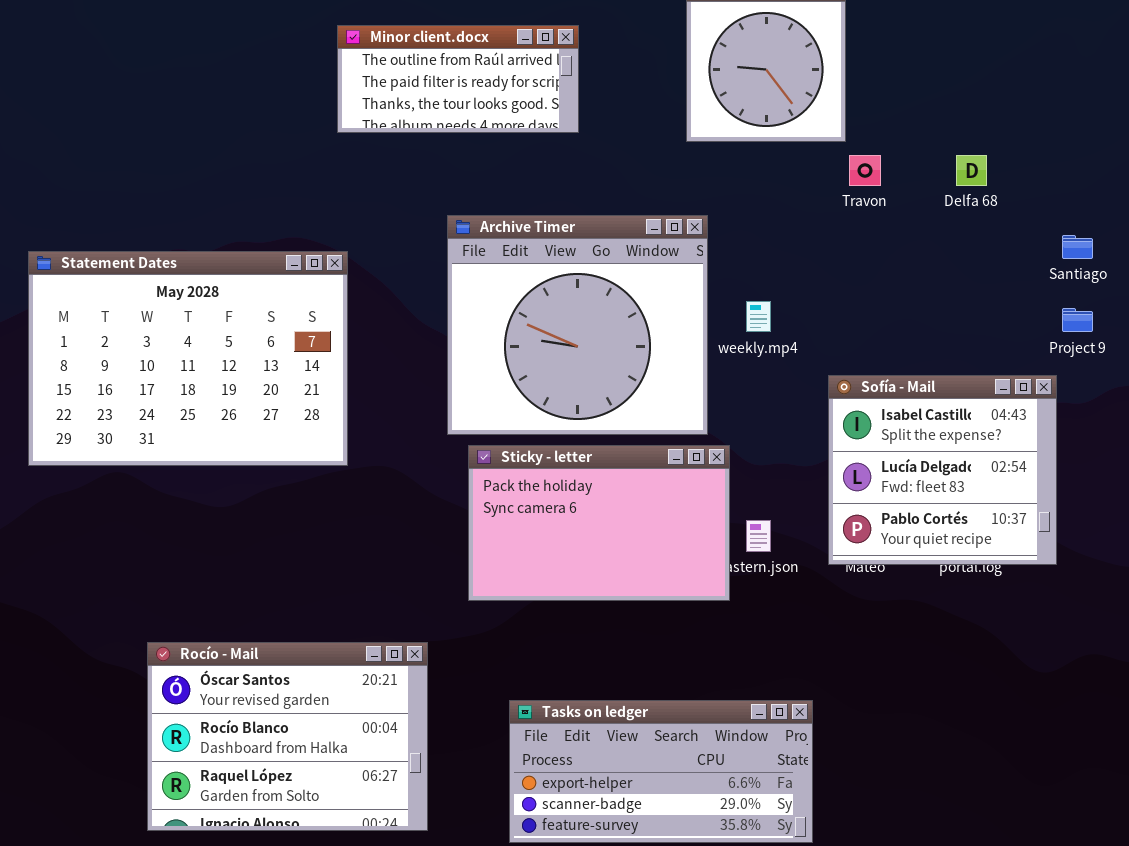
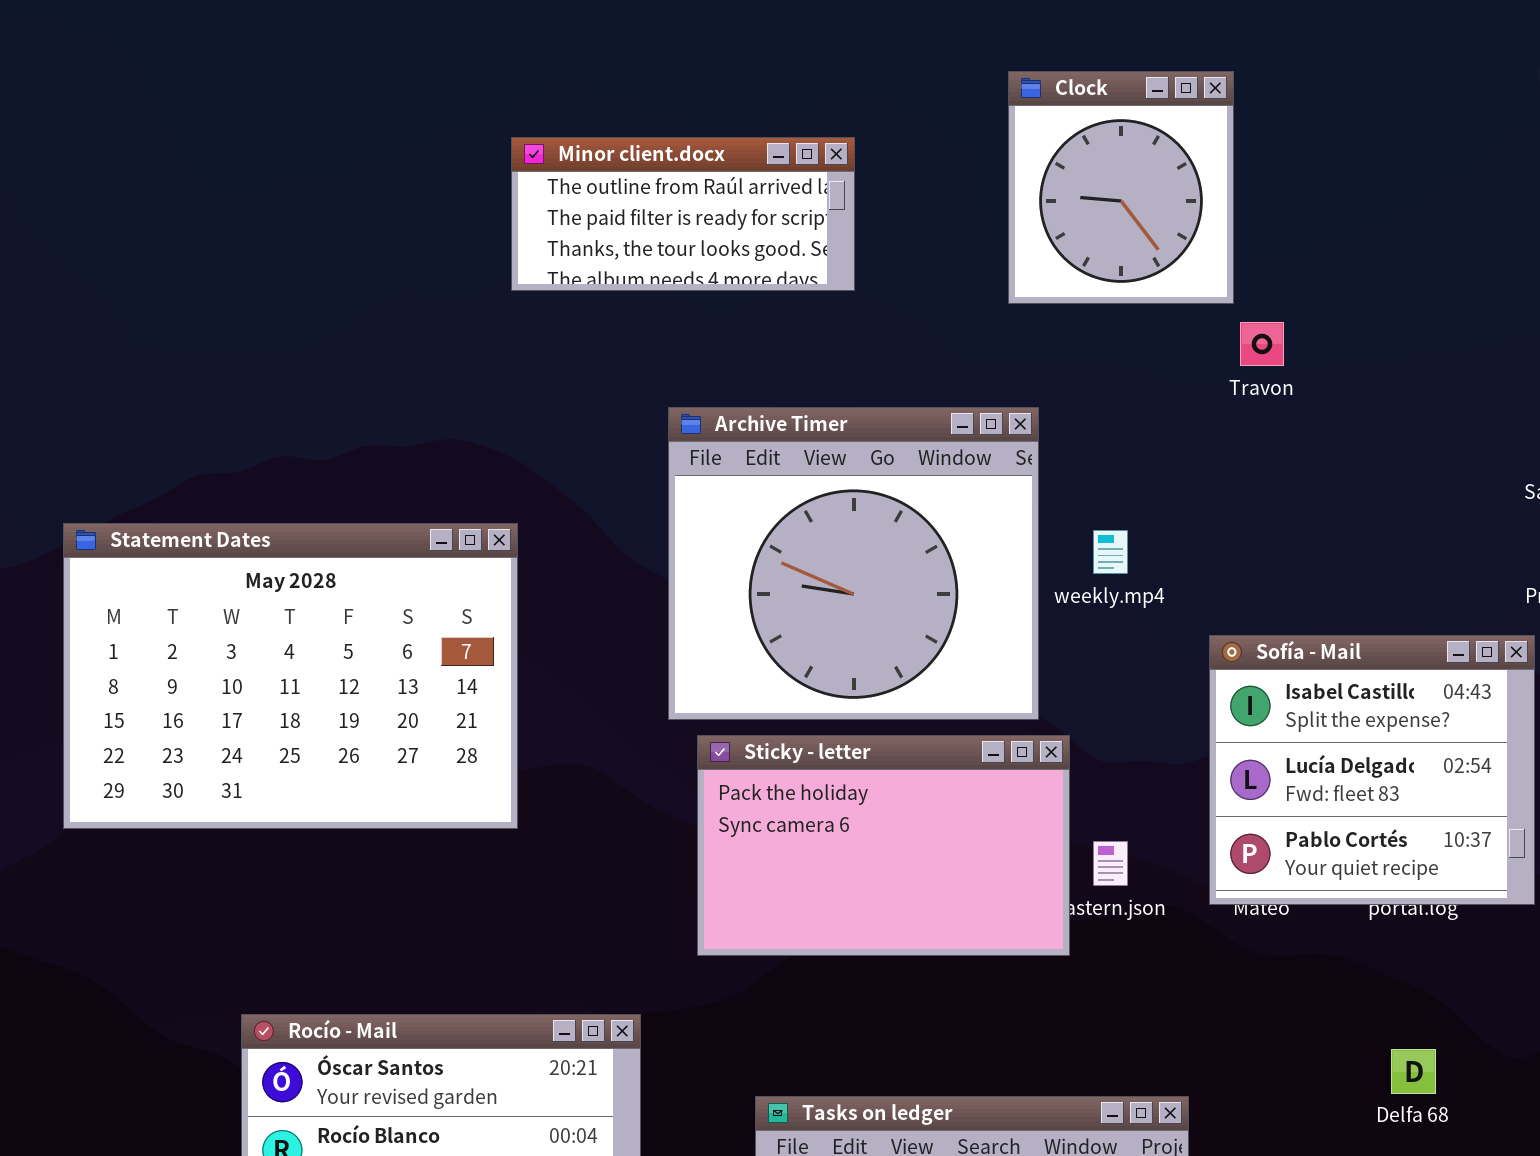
Delfa 68: [956,155,987,186] -> [1391,1049,1436,1094], moved
Statement Dates: [28,251,348,466] -> [63,523,518,829], moved

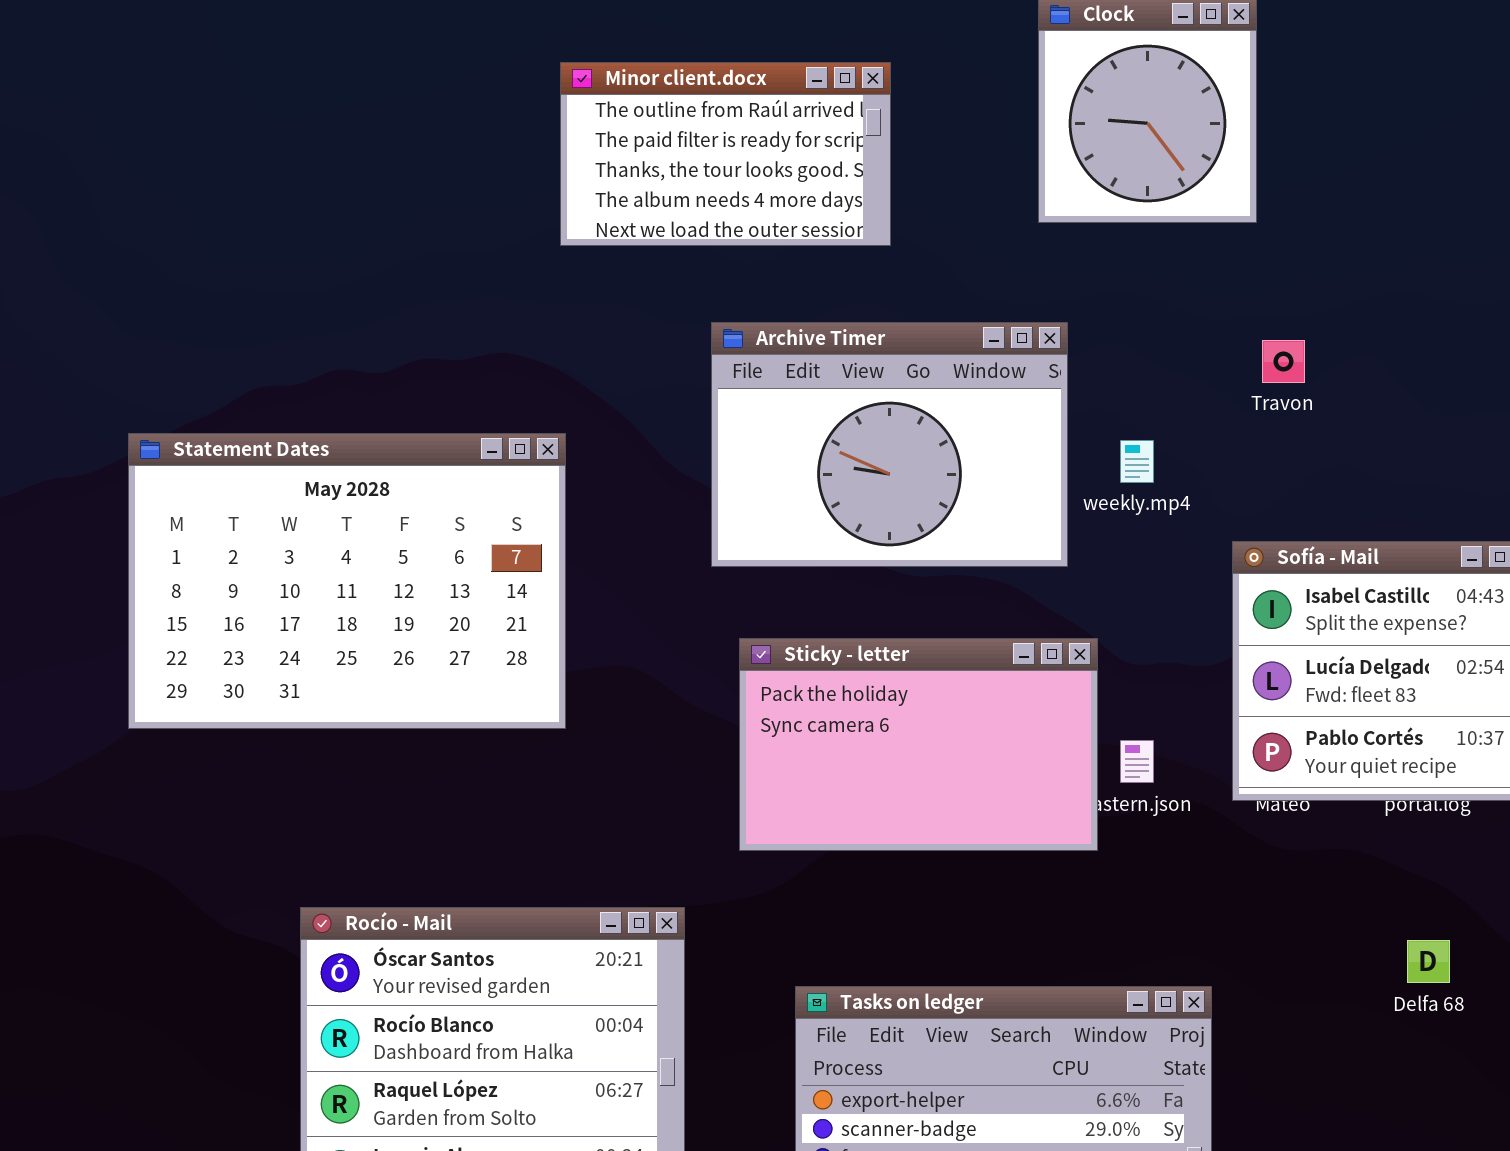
Minor client.docx: [511,137,855,291] -> [560,62,891,246], resized
Travon: [1240,322,1284,366] -> [1262,340,1305,383], moved
Archive Timer: [668,407,1039,720] -> [711,322,1068,567], resized

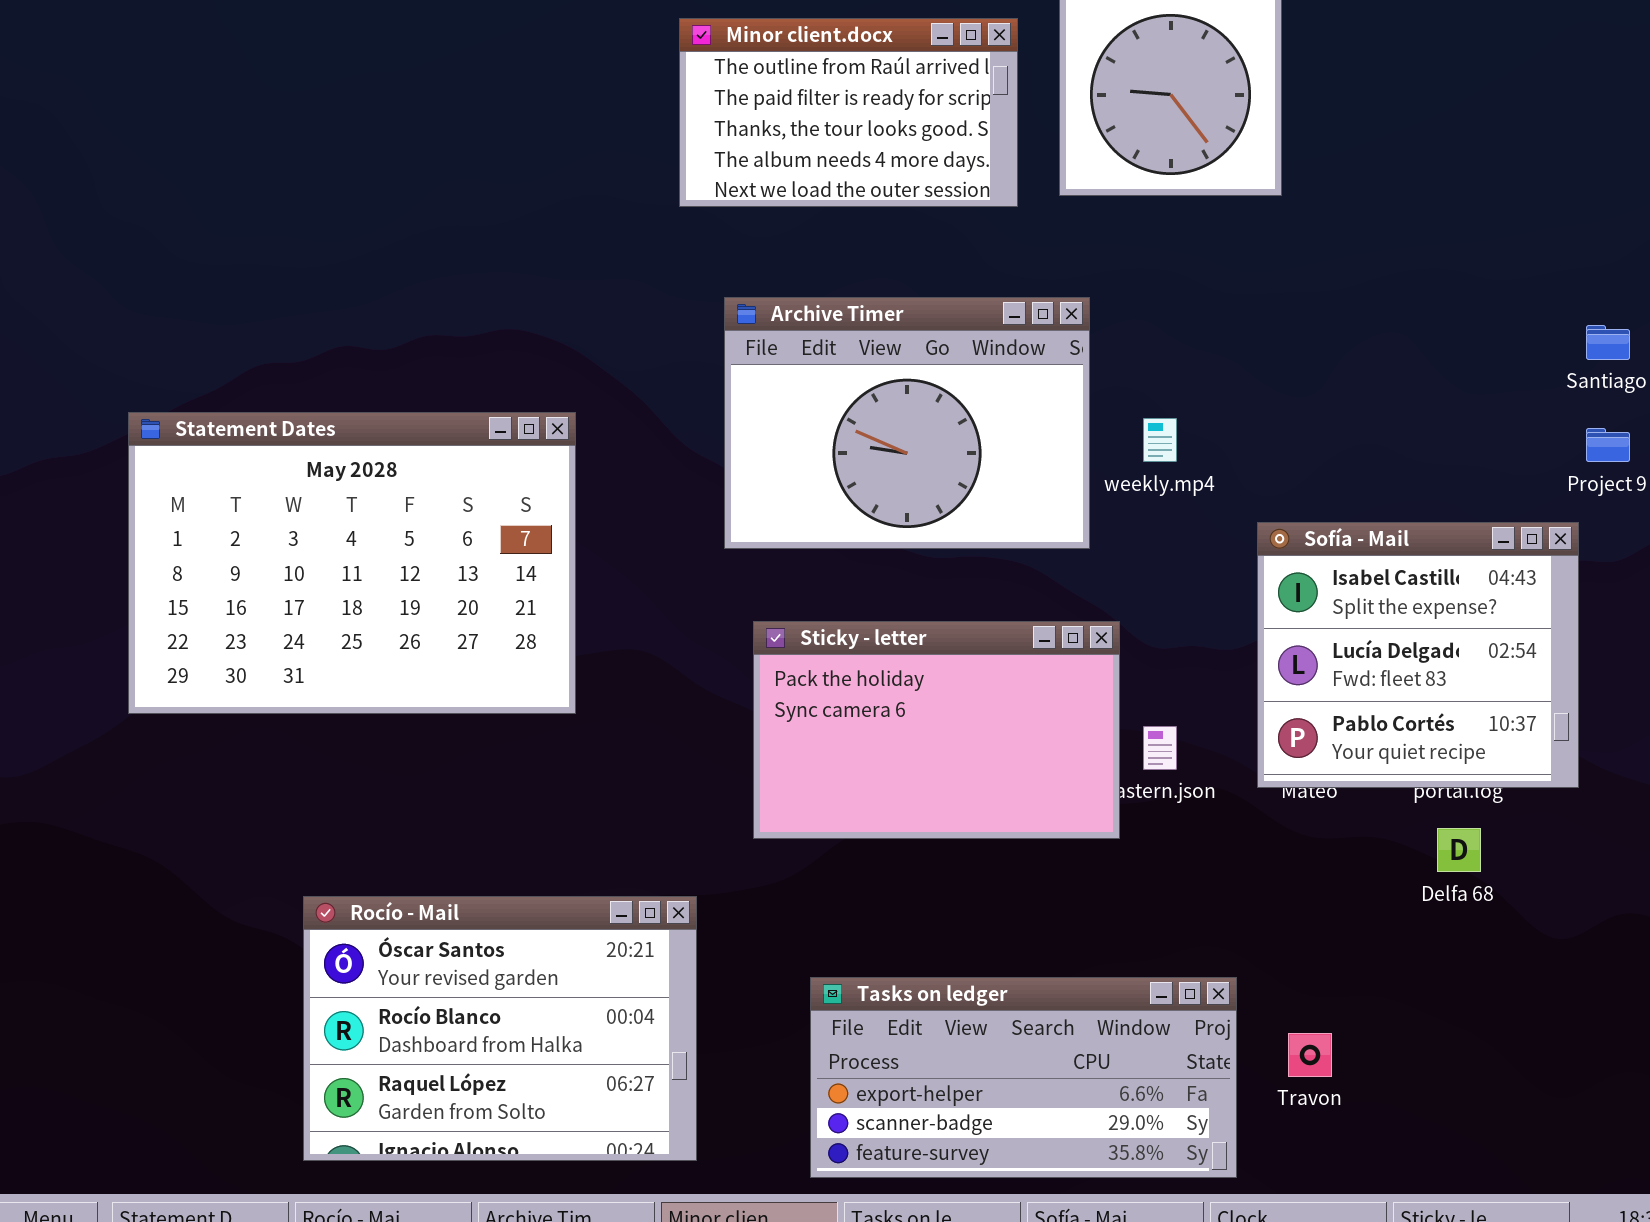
Minor client.docx: [560,62,891,246] -> [679,18,1018,207], moved
Travon: [1262,340,1305,383] -> [1288,1033,1332,1077], moved
Delfa 68: [1407,940,1450,983] -> [1437,828,1481,872], moved

